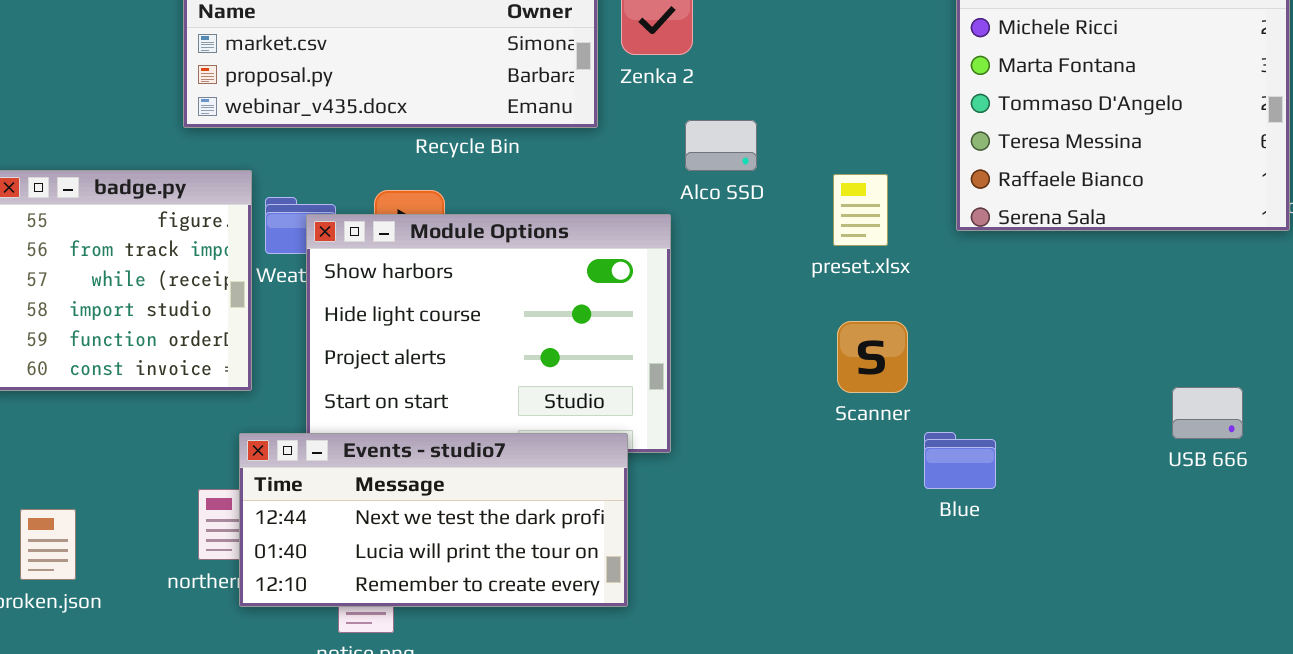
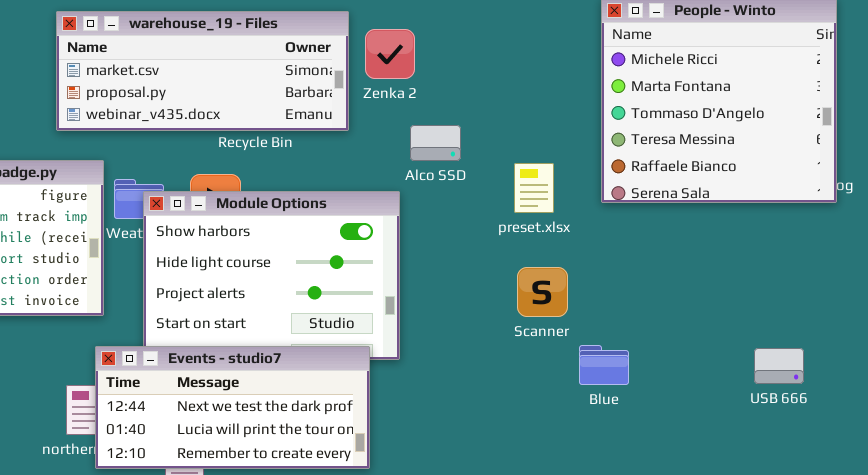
USB 666: [1172,387,1243,439] -> [754,348,804,384], moved

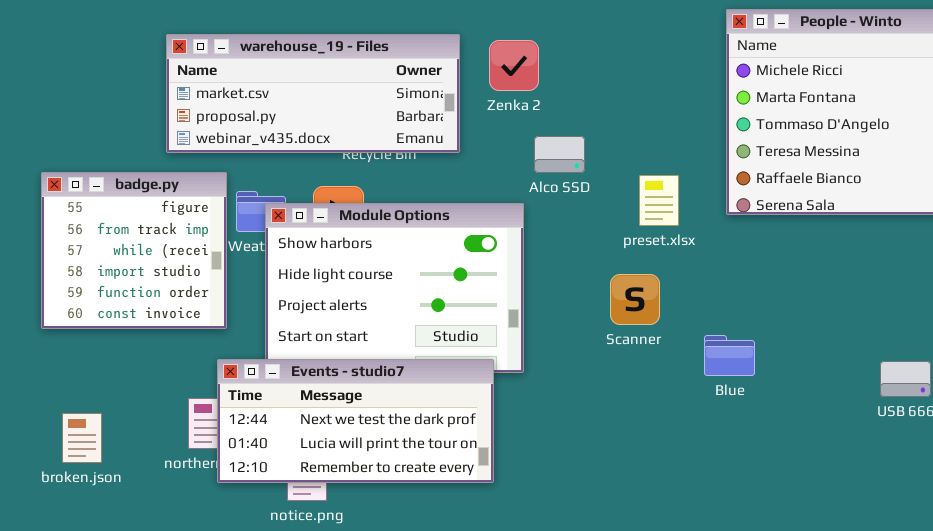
warehouse_19 - Files: [56,11,349,131] -> [166,34,460,153], moved
Scanner: [517,267,568,317] -> [610,274,660,325], moved
Blue: [579,345,629,385] -> [704,335,755,376], moved

